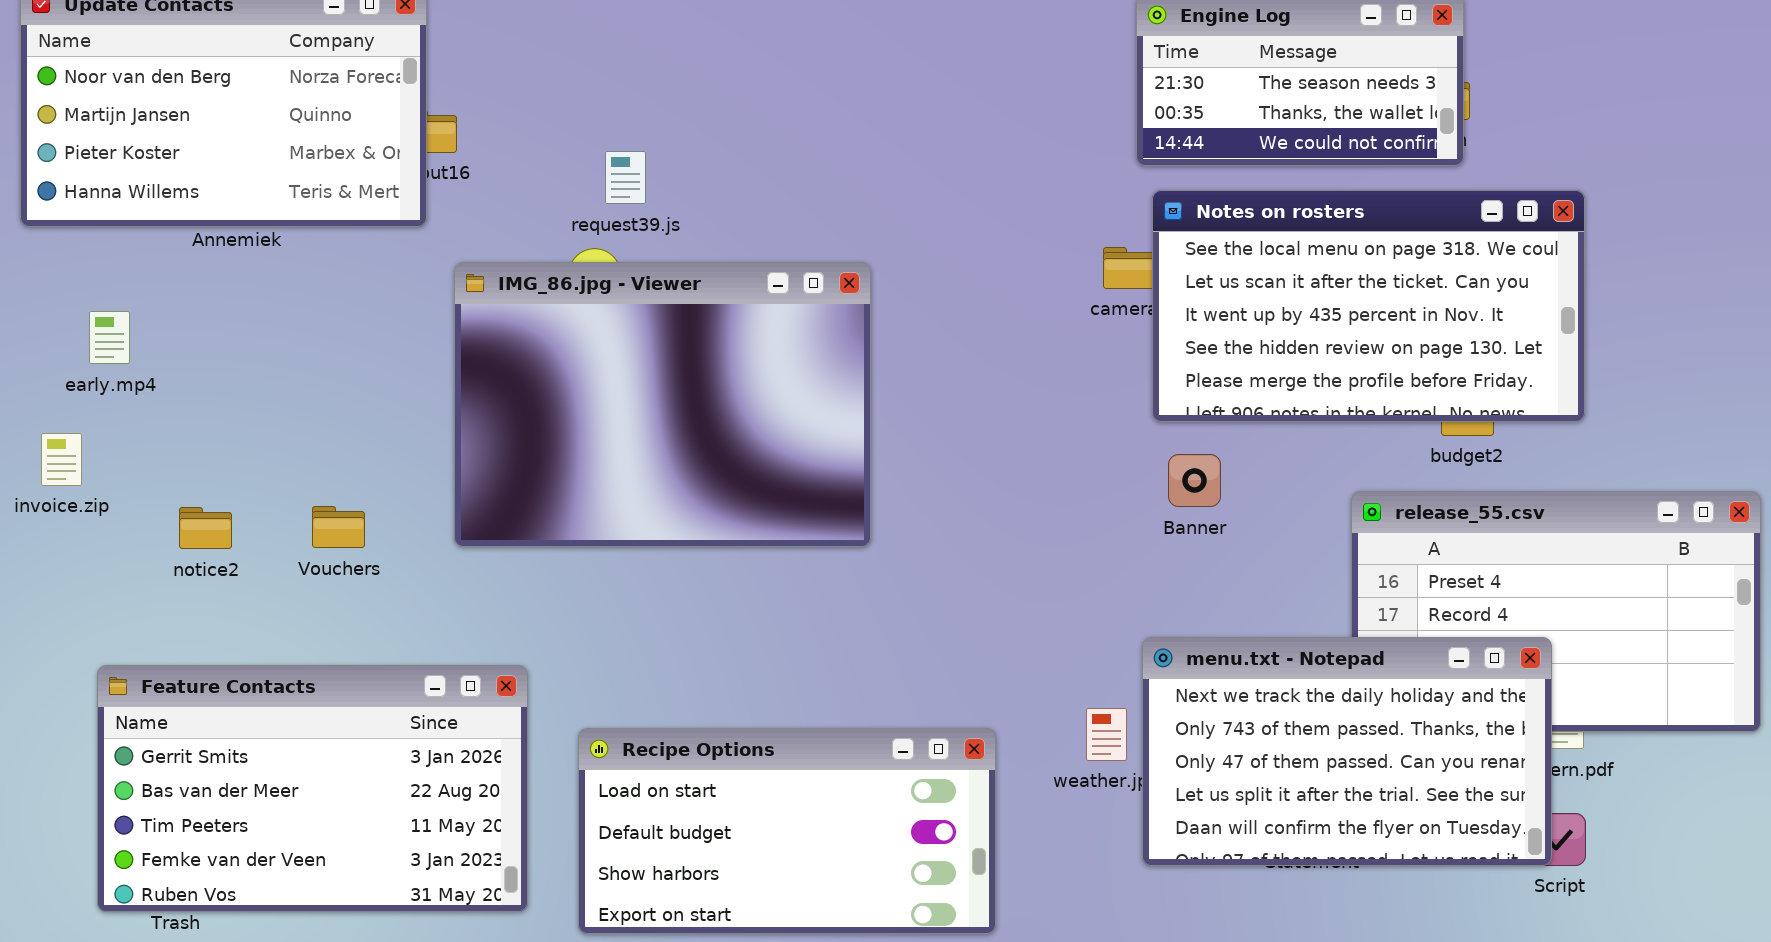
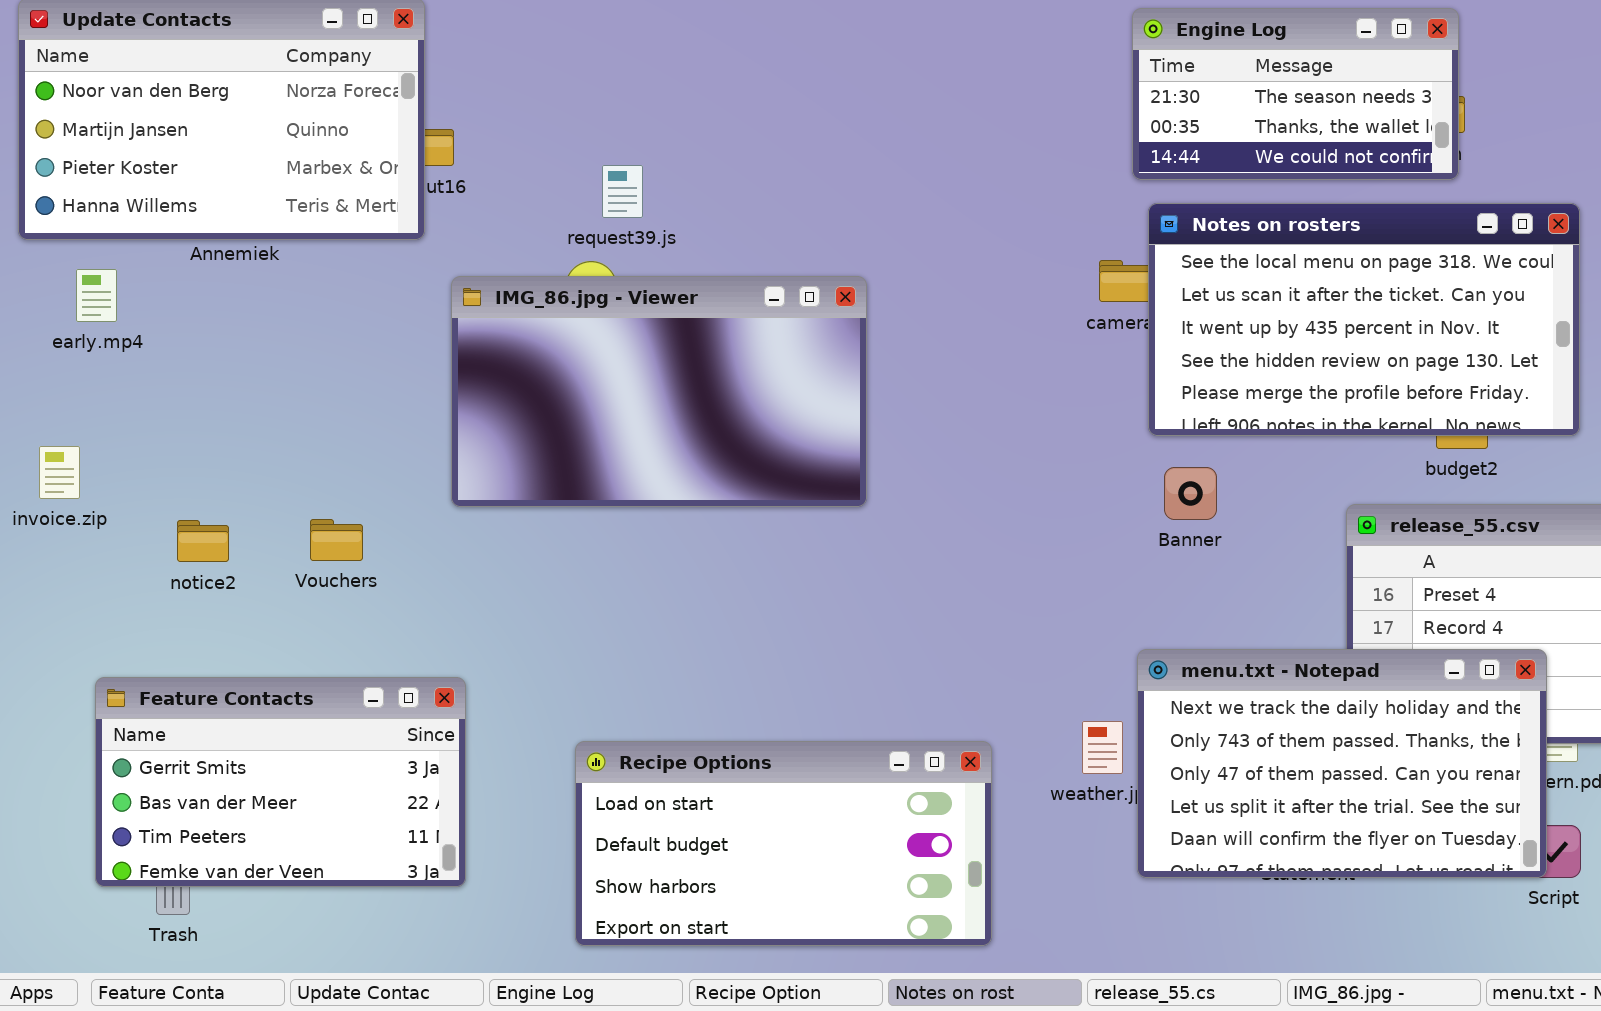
IMG_86.jpg - Viewer: [454,262,871,547] -> [451,276,867,507], resized
early.mp4: [89,311,130,364] -> [76,269,117,322], moved
Feature Contacts: [97,665,528,912] -> [95,677,466,887], resized

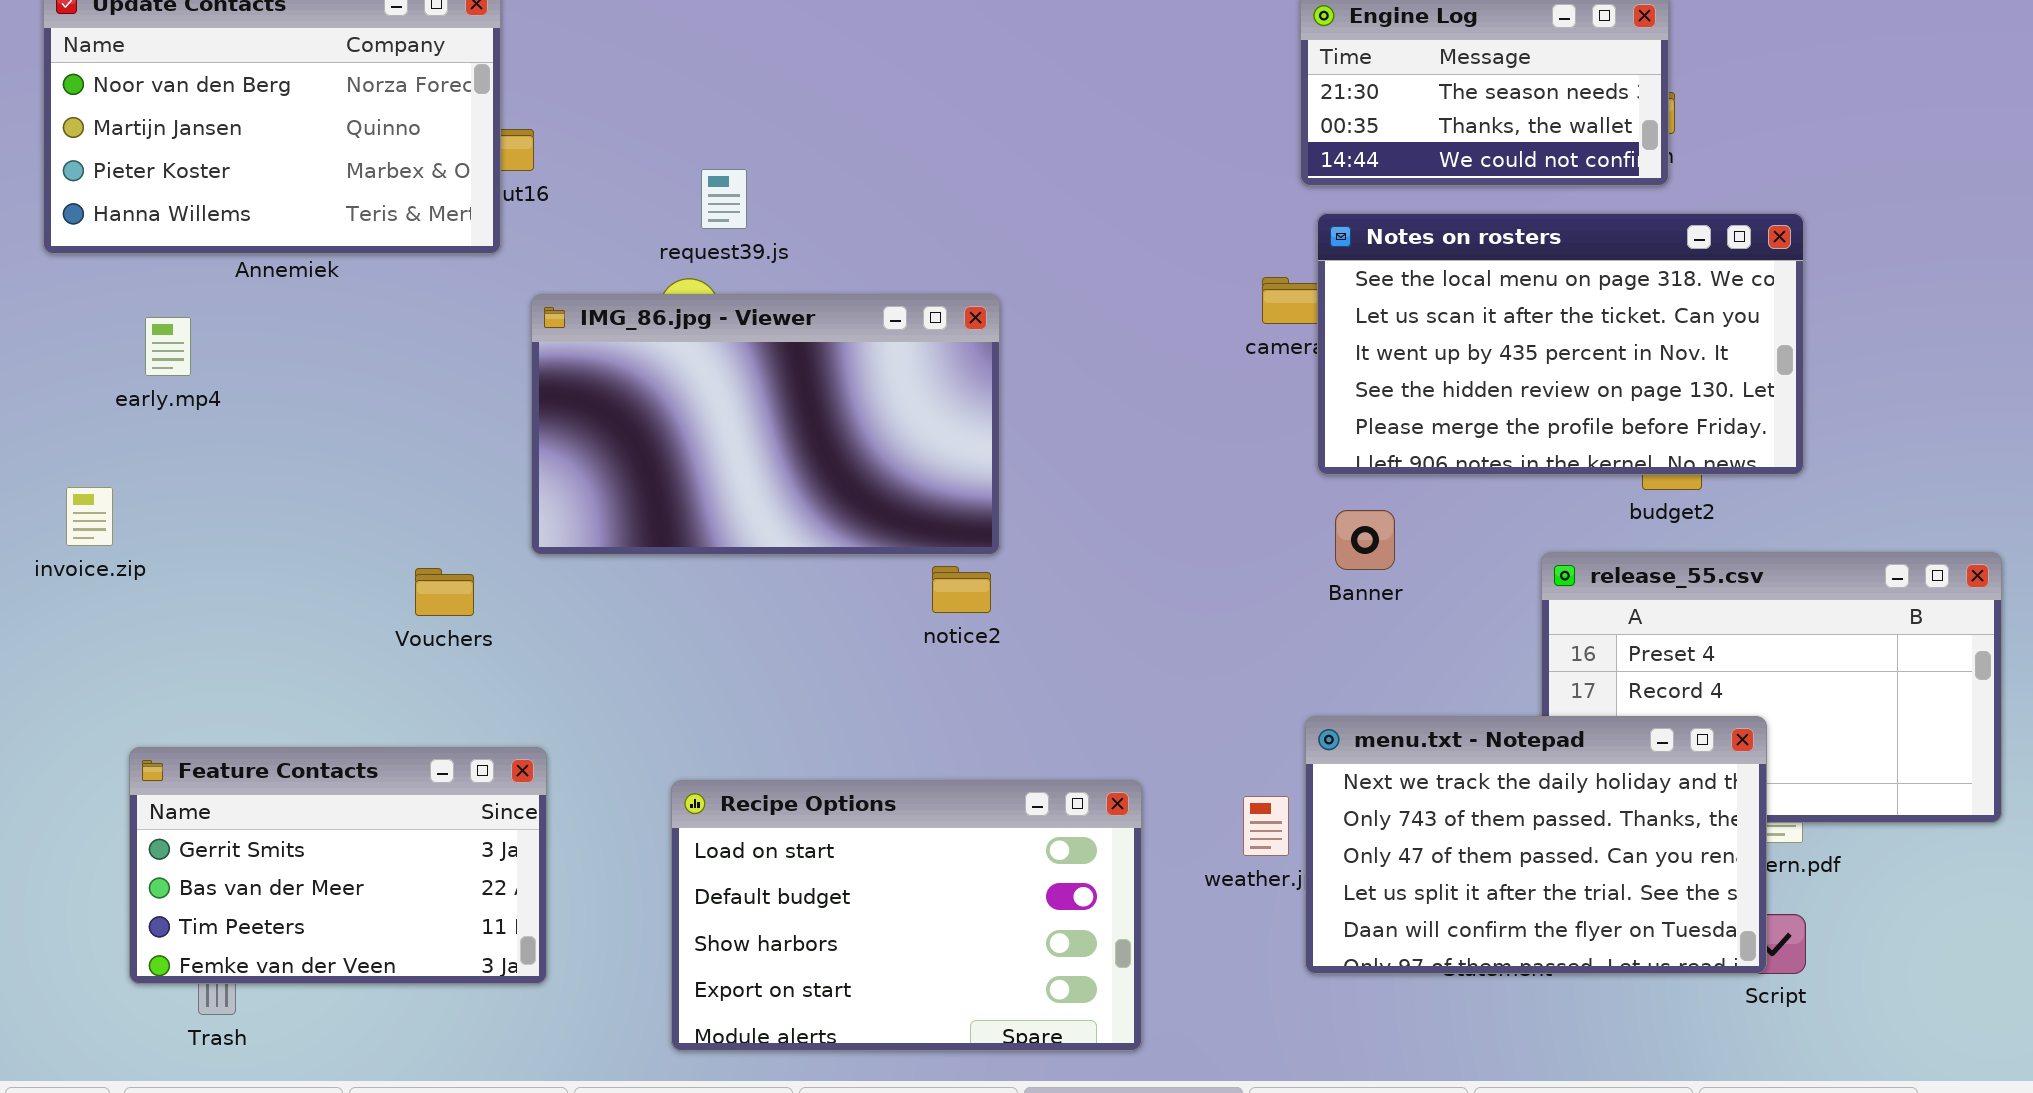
early.mp4: [76,269,117,322] -> [145,317,191,376], moved
Vouchers: [310,519,363,561] -> [415,568,474,616], moved
notice2: [177,520,229,562] -> [932,566,991,613], moved
Recipe Options: [575,741,992,946] -> [671,780,1142,1051], resized

